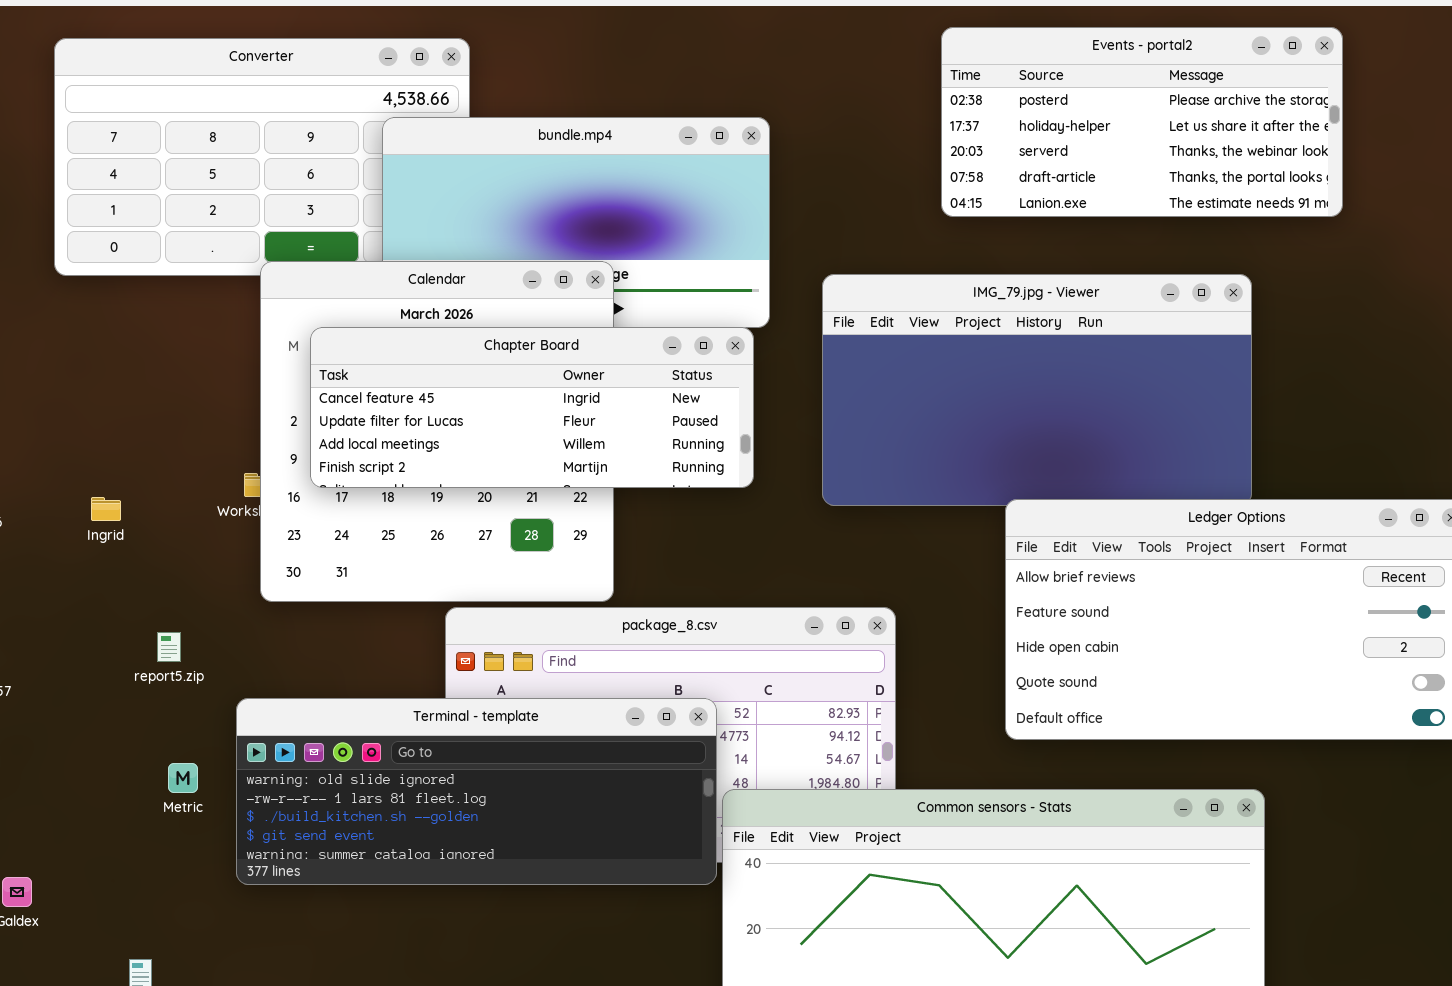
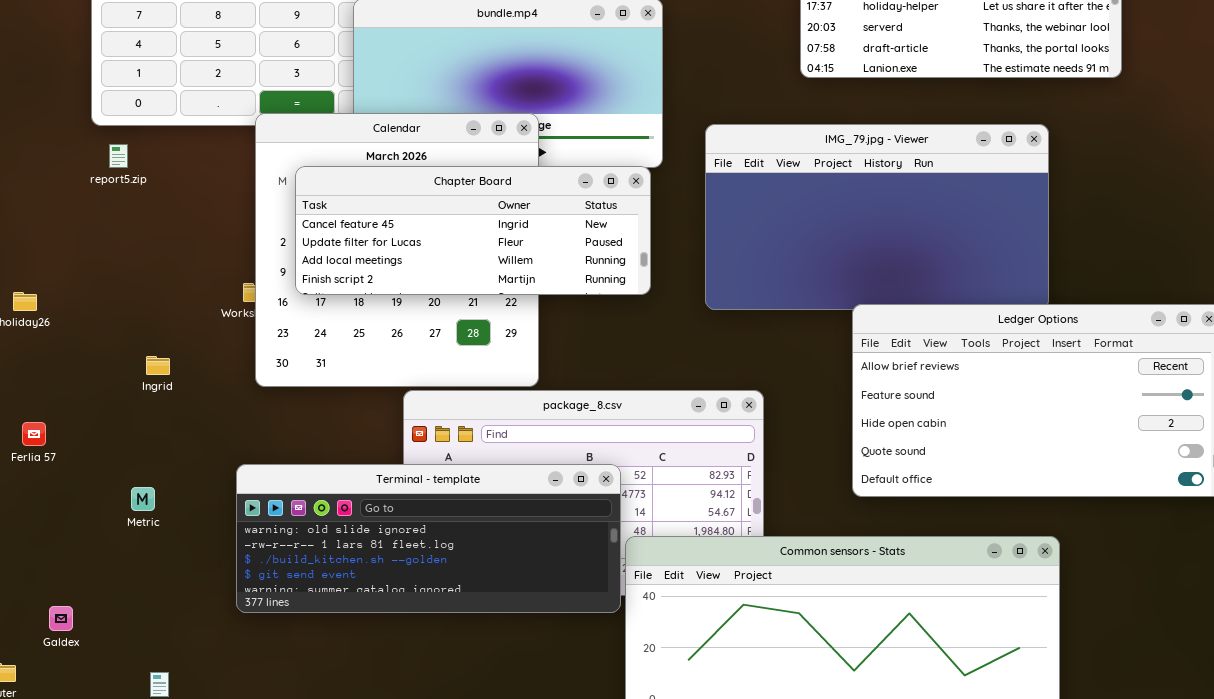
Ingrid: [91,497,121,521] -> [146,356,170,375], moved
report5.zip: [157,632,181,662] -> [109,144,128,168], moved
Metric: [168,763,198,793] -> [131,487,155,511], moved

